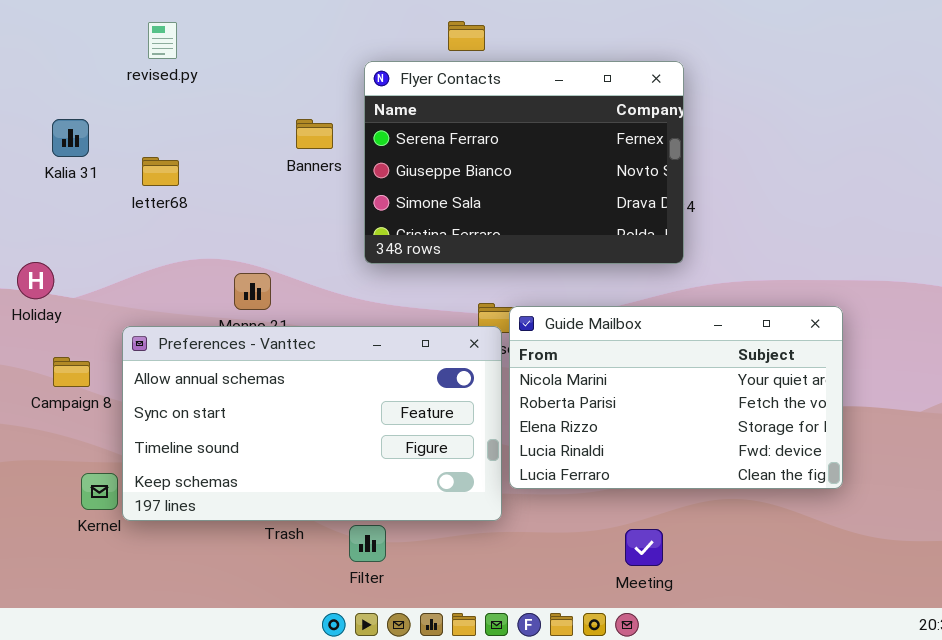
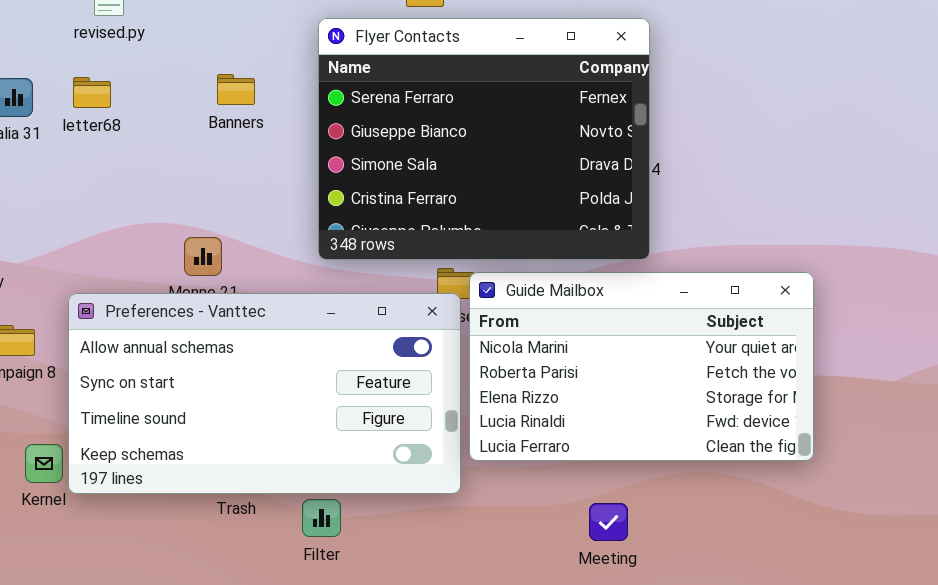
Flyer Contacts: [364,61,684,264] -> [318,18,650,260], resized
Banners: [296,119,333,149] -> [217,74,255,105], moved
letter68: [142,157,179,186] -> [73,77,111,108], moved

